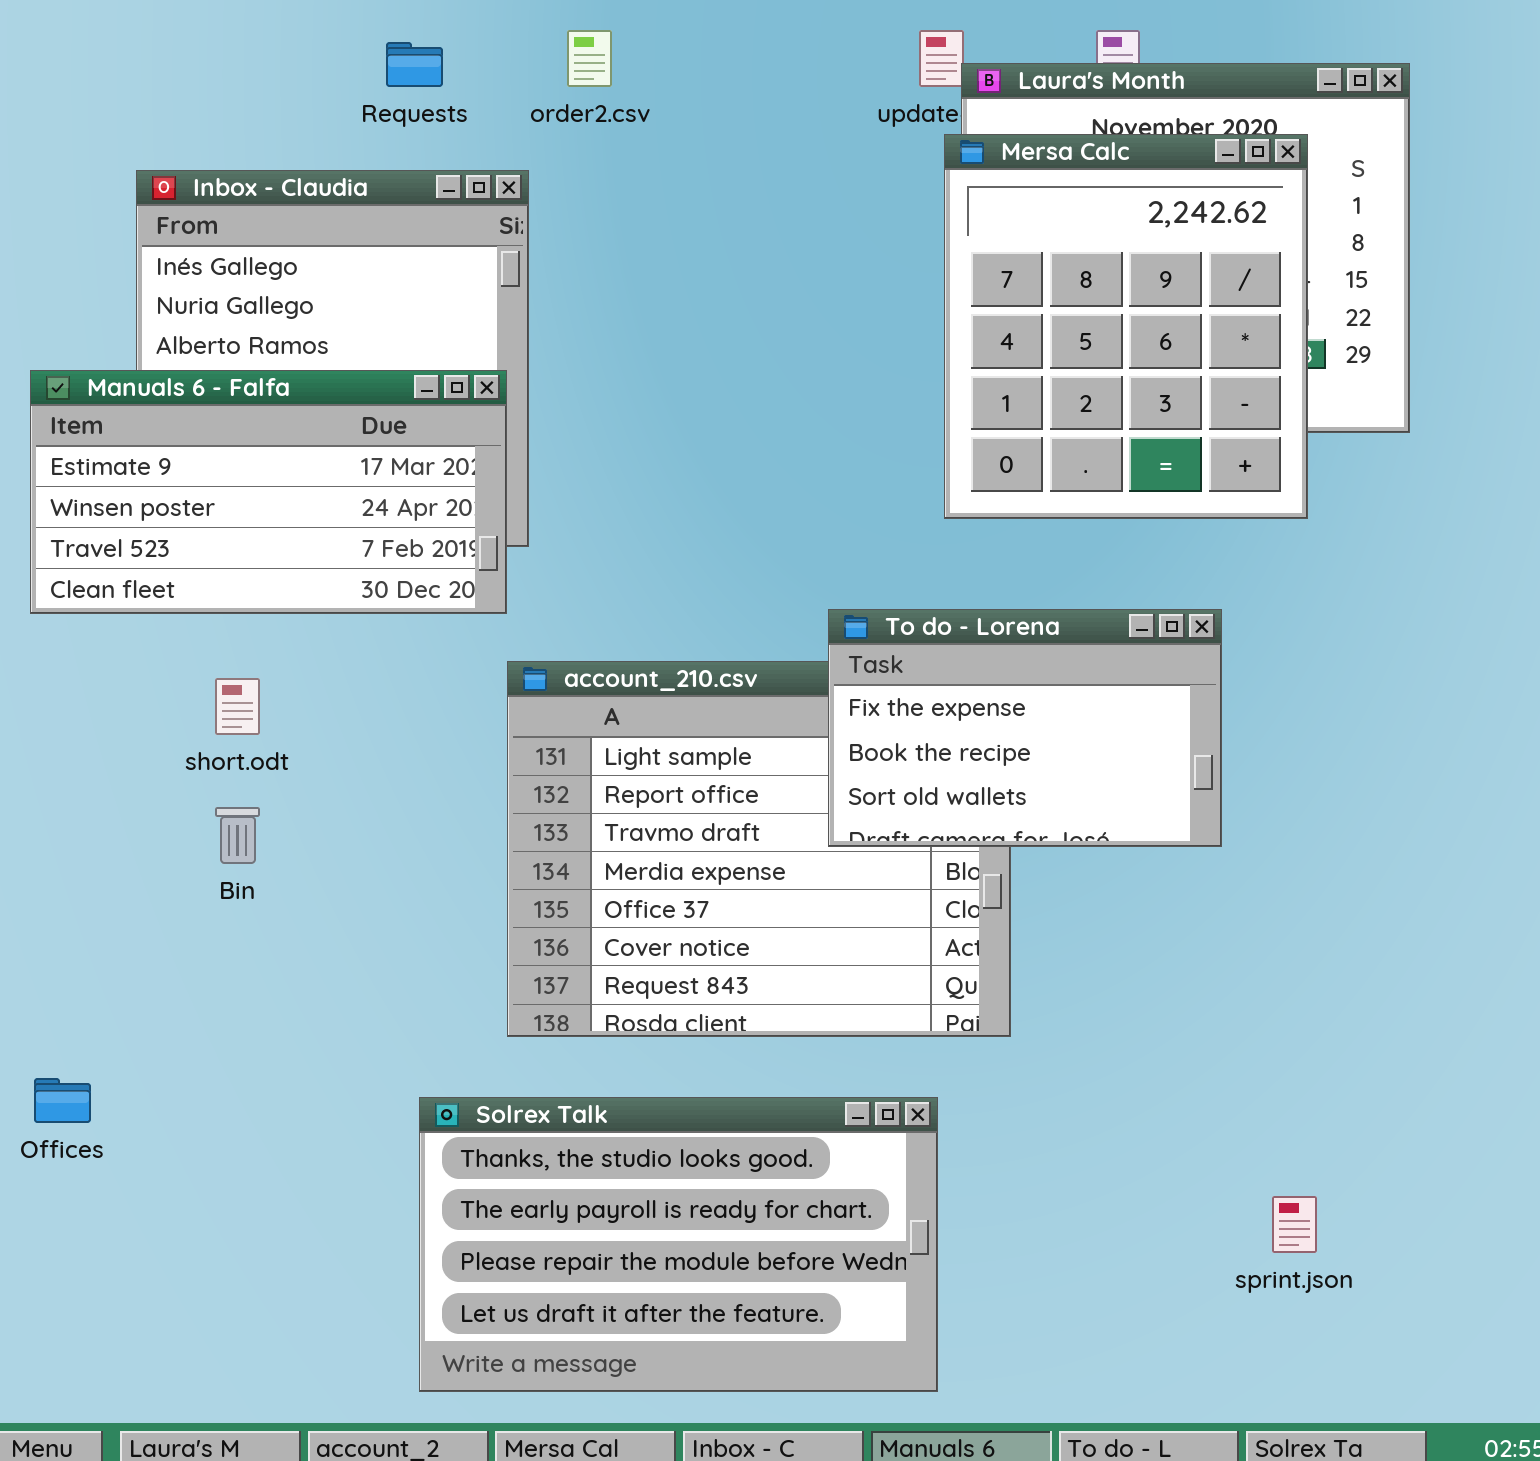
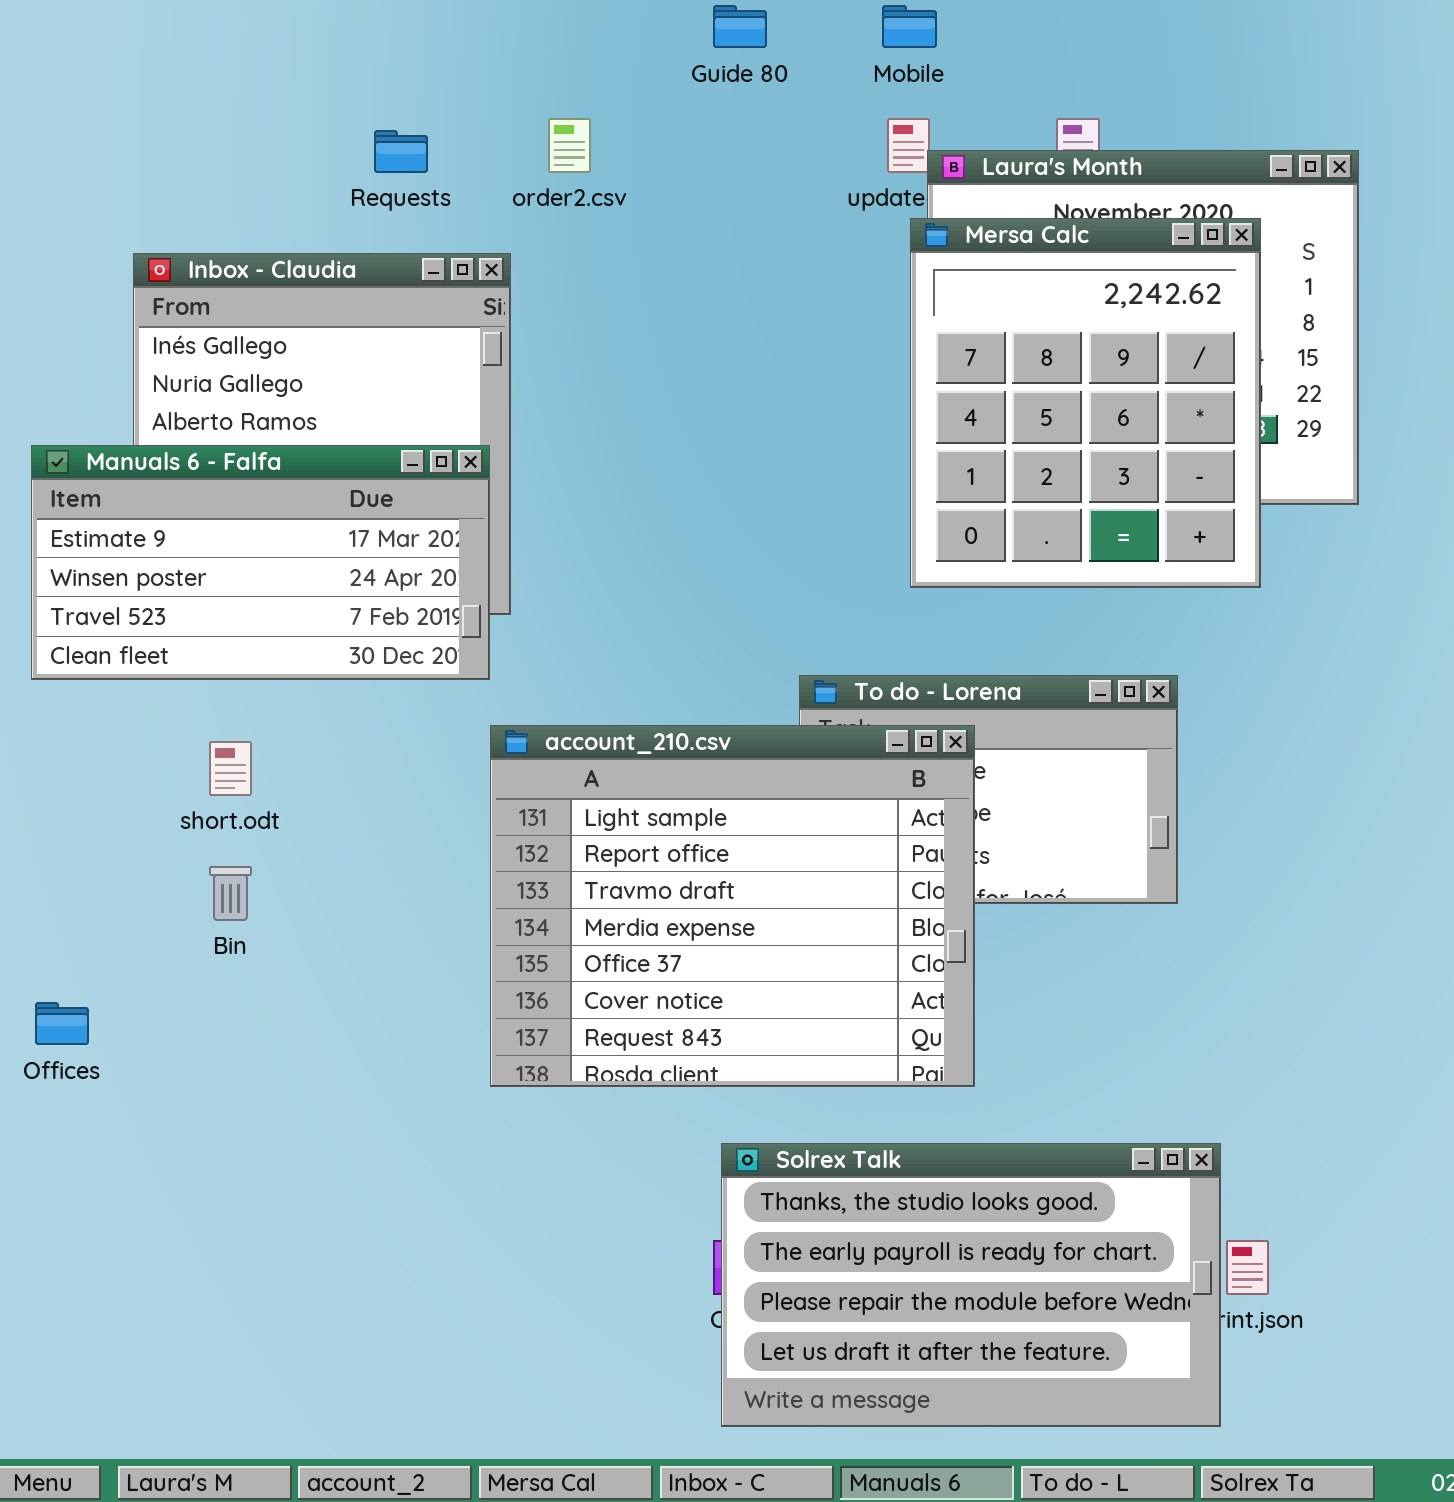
account_210.csv: [507,661,1011,1037] -> [490,725,975,1087], raised
Offices: [34,1078,91,1123] -> [35,1002,89,1045], moved
Solrex Talk: [419,1097,938,1392] -> [721,1143,1221,1427], moved

